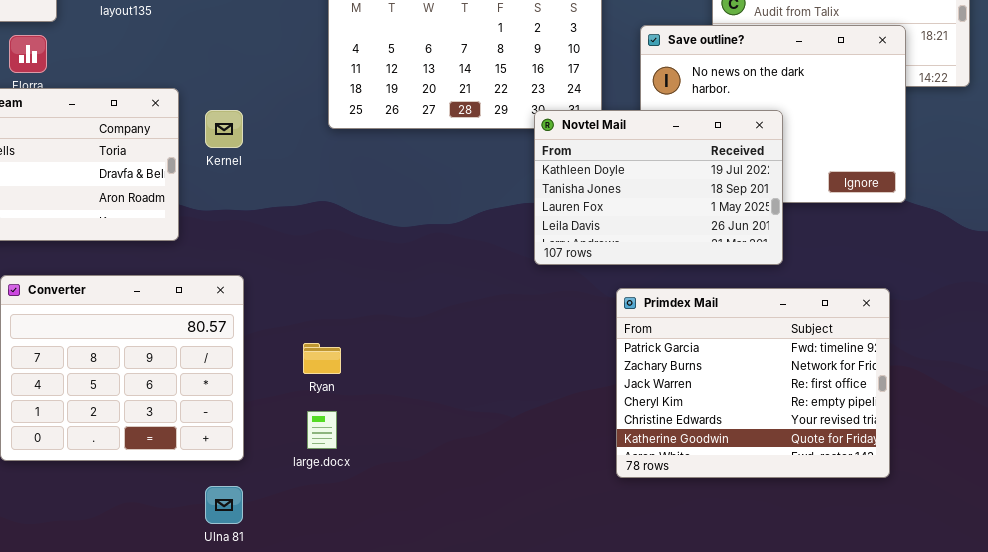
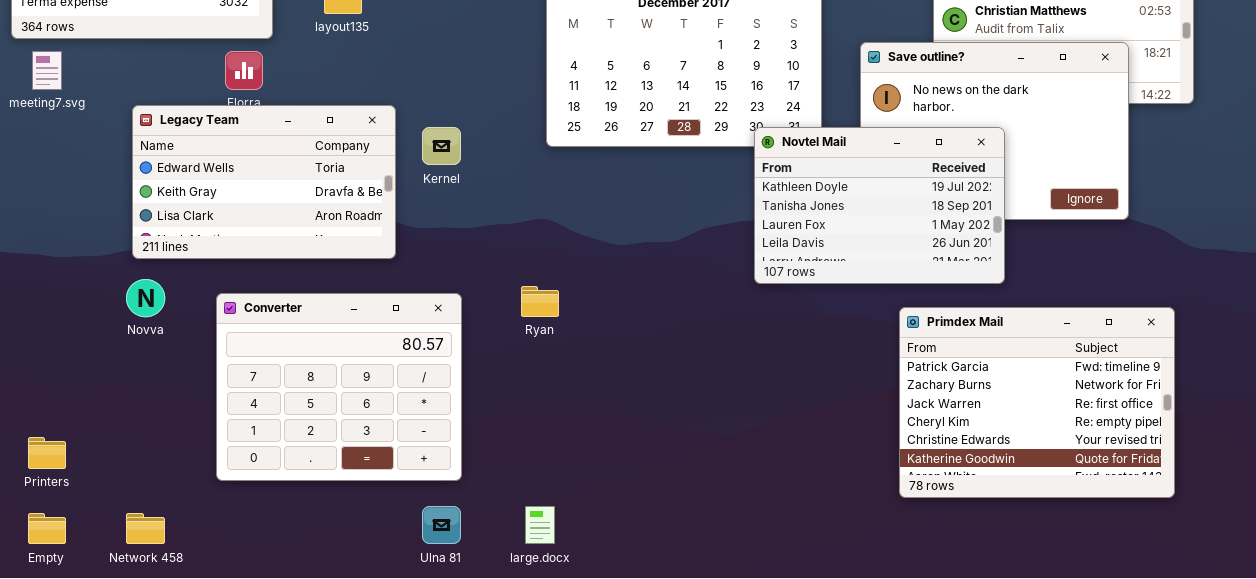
Primdex Mail: [616,288,890,478] -> [899,307,1175,498], moved
Ryan: [303,343,341,374] -> [521,286,559,317], moved
large.docx: [307,411,337,449] -> [525,506,555,544], moved

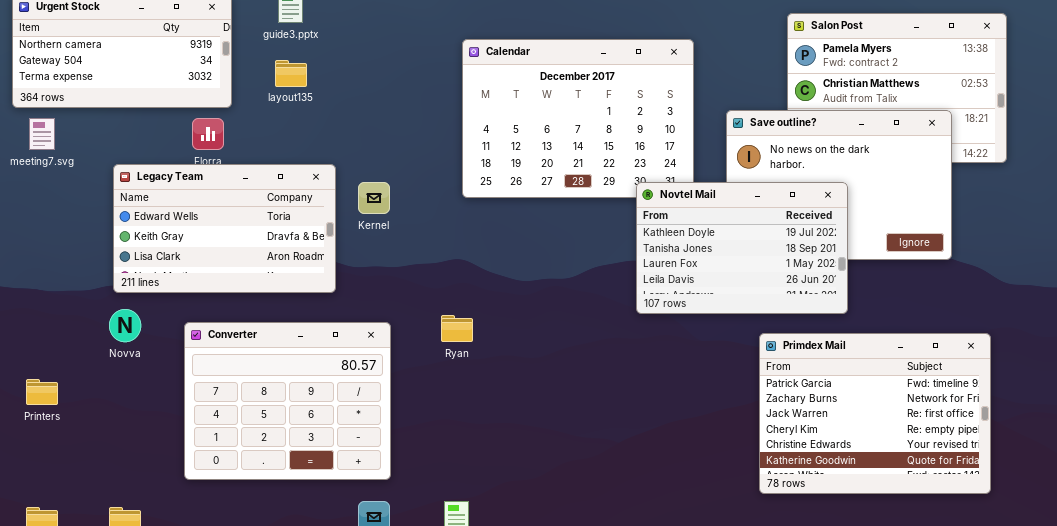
Printers: [28,437,66,469] -> [26,379,58,405], moved

